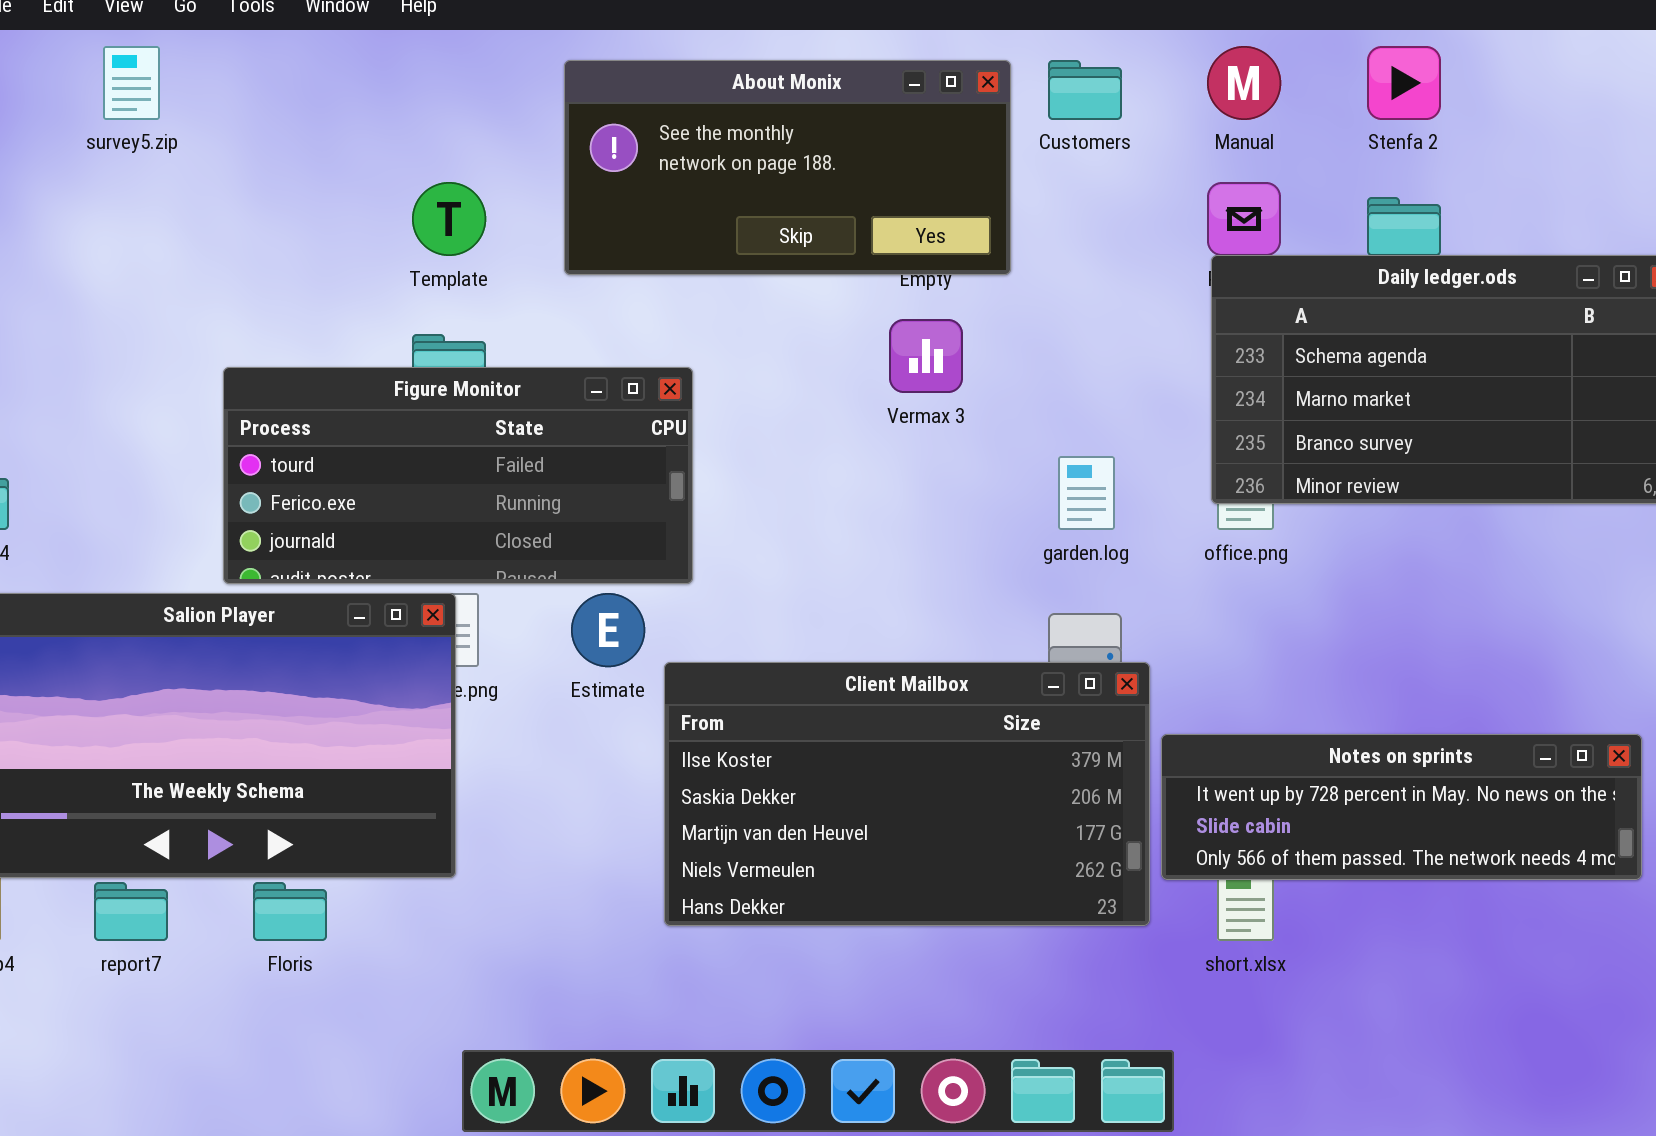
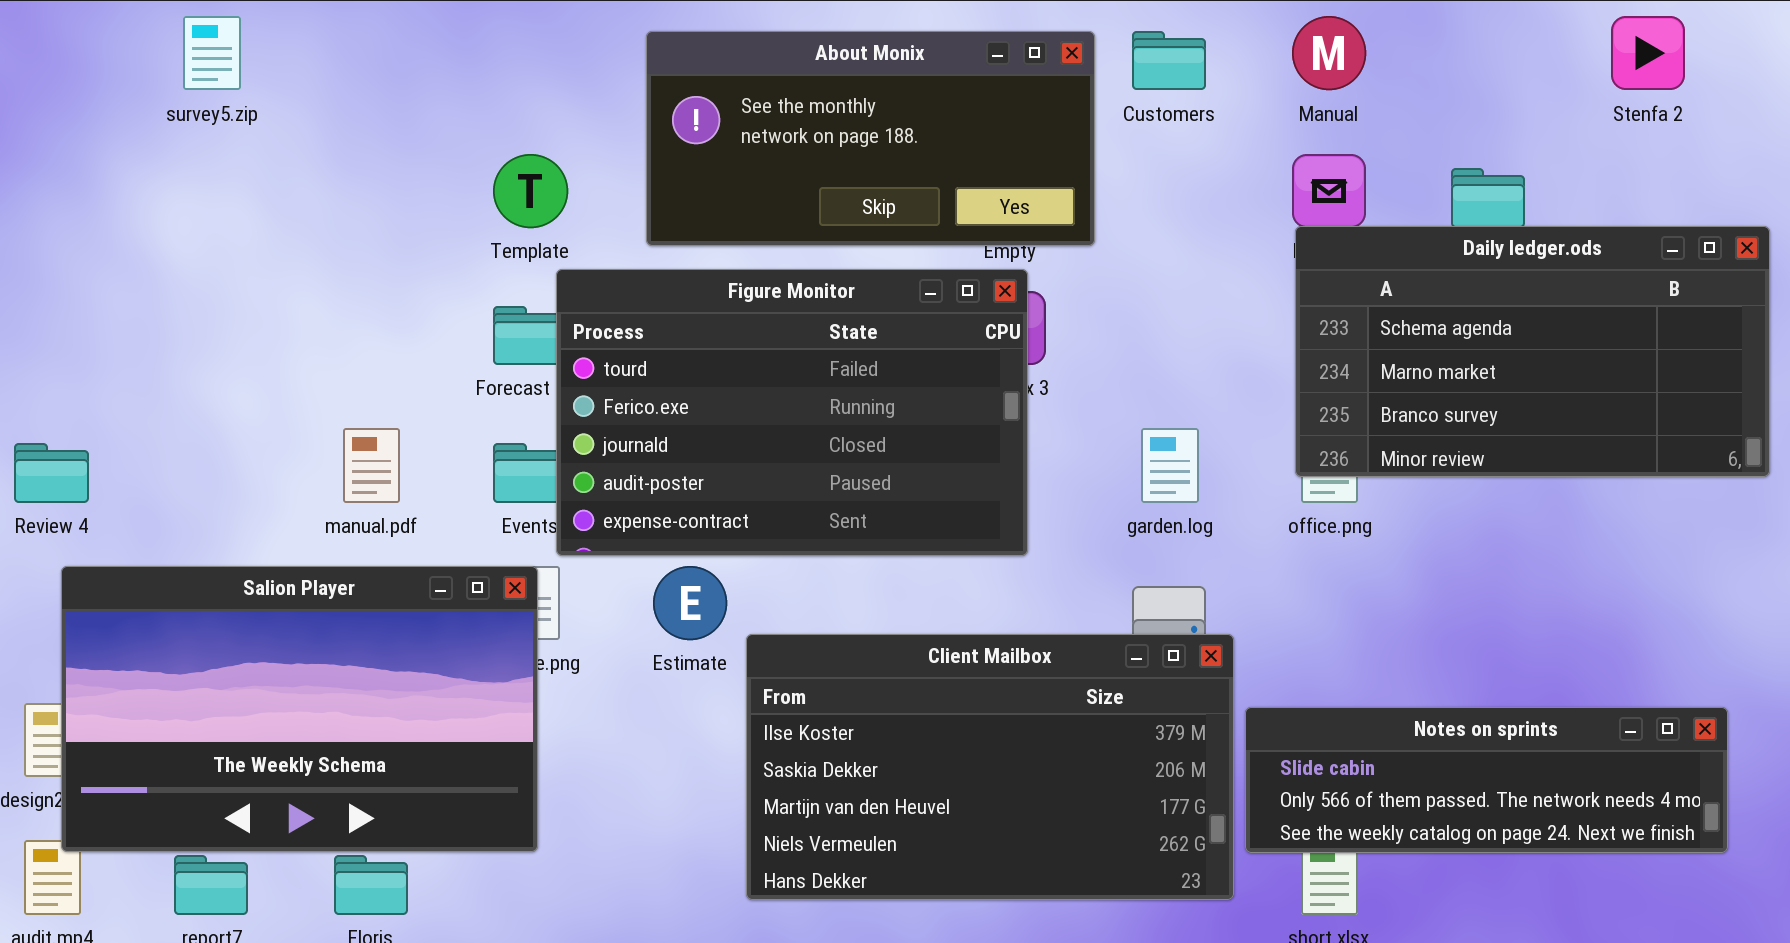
Stenfa 2: [1367,46,1441,120] -> [1611,16,1685,90], moved
Figure Monitor: [223,367,693,584] -> [556,269,1028,556], moved, resized
Notes on sprints: [1161,734,1642,880] -> [1245,707,1728,853], scrolled down 1 row

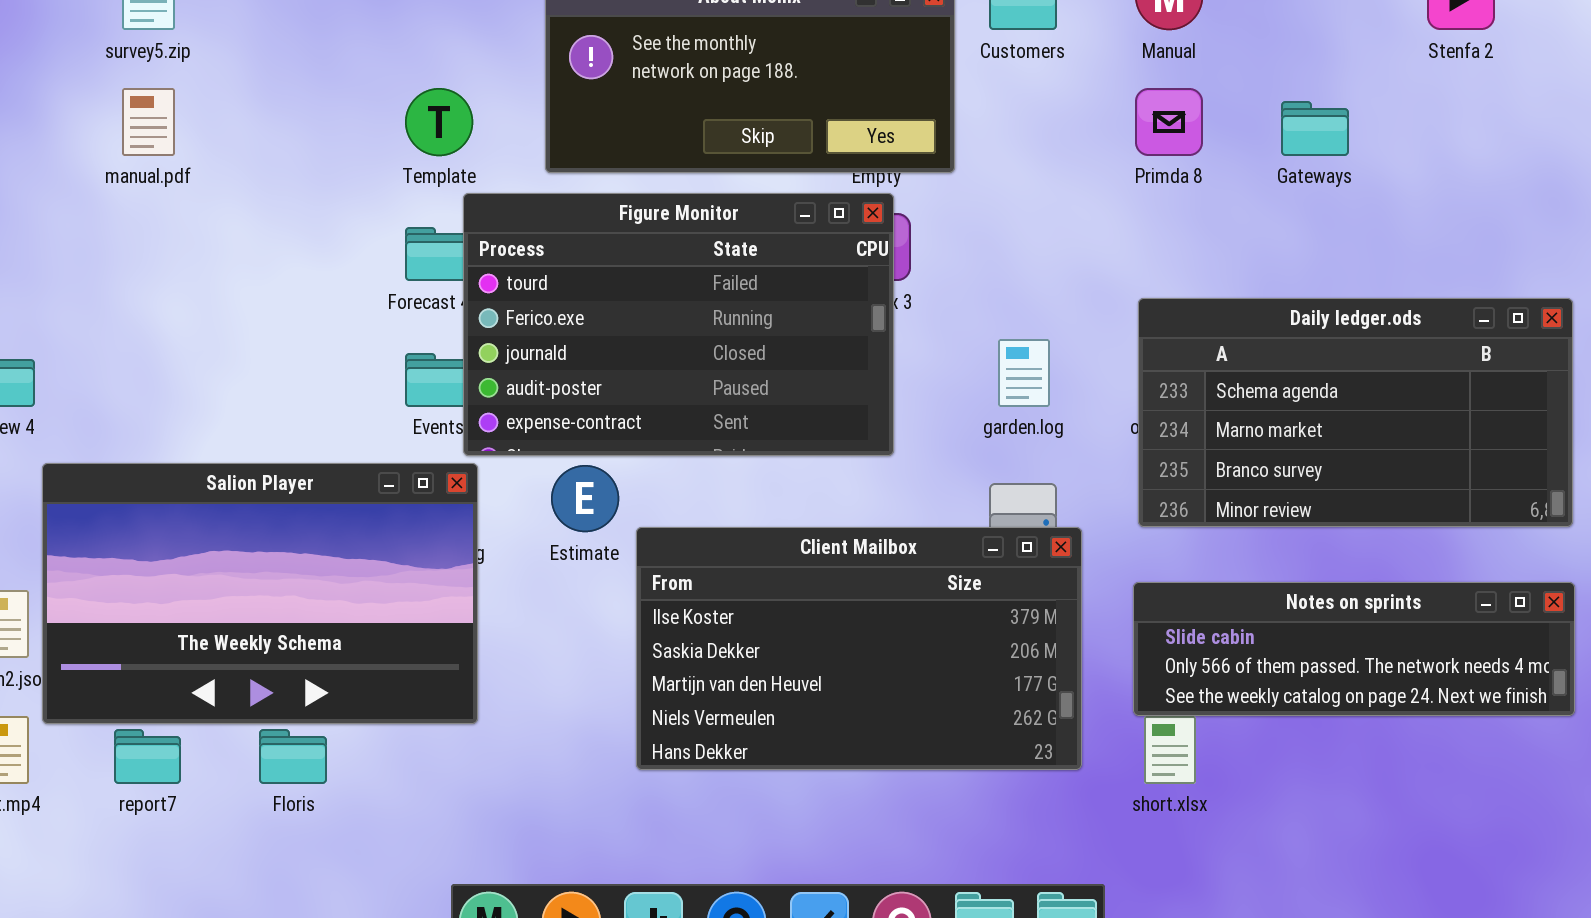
Daily ledger.ods: [1295,226,1770,477] -> [1138,298,1573,527], moved
manual.pdf: [343,428,400,503] -> [122,88,175,156], moved
Salion Player: [61,566,538,852] -> [42,463,478,724], moved
Notes on sprints: [1245,707,1728,853] -> [1133,582,1575,716], moved

